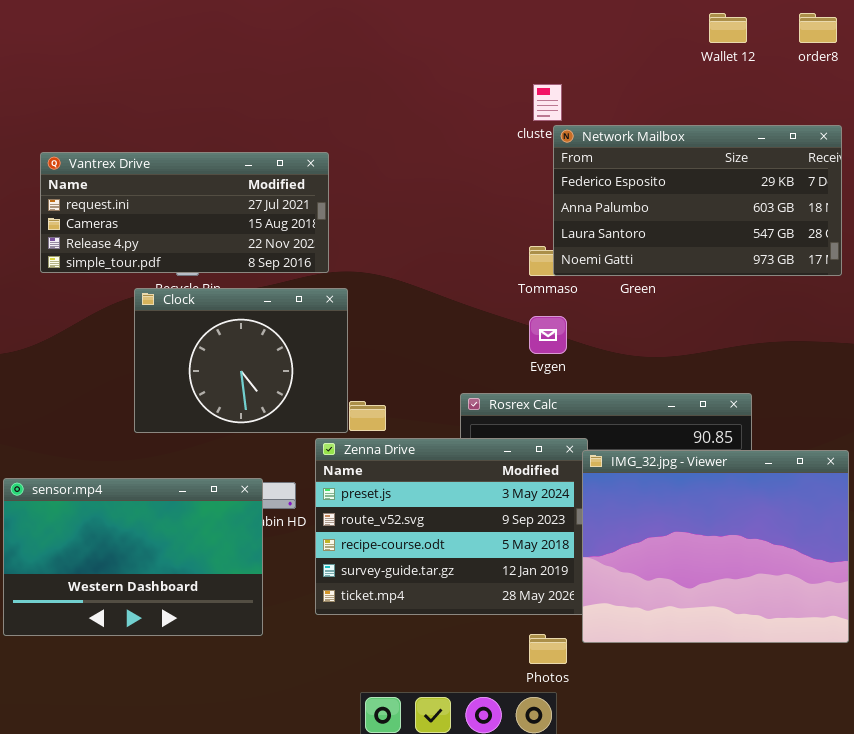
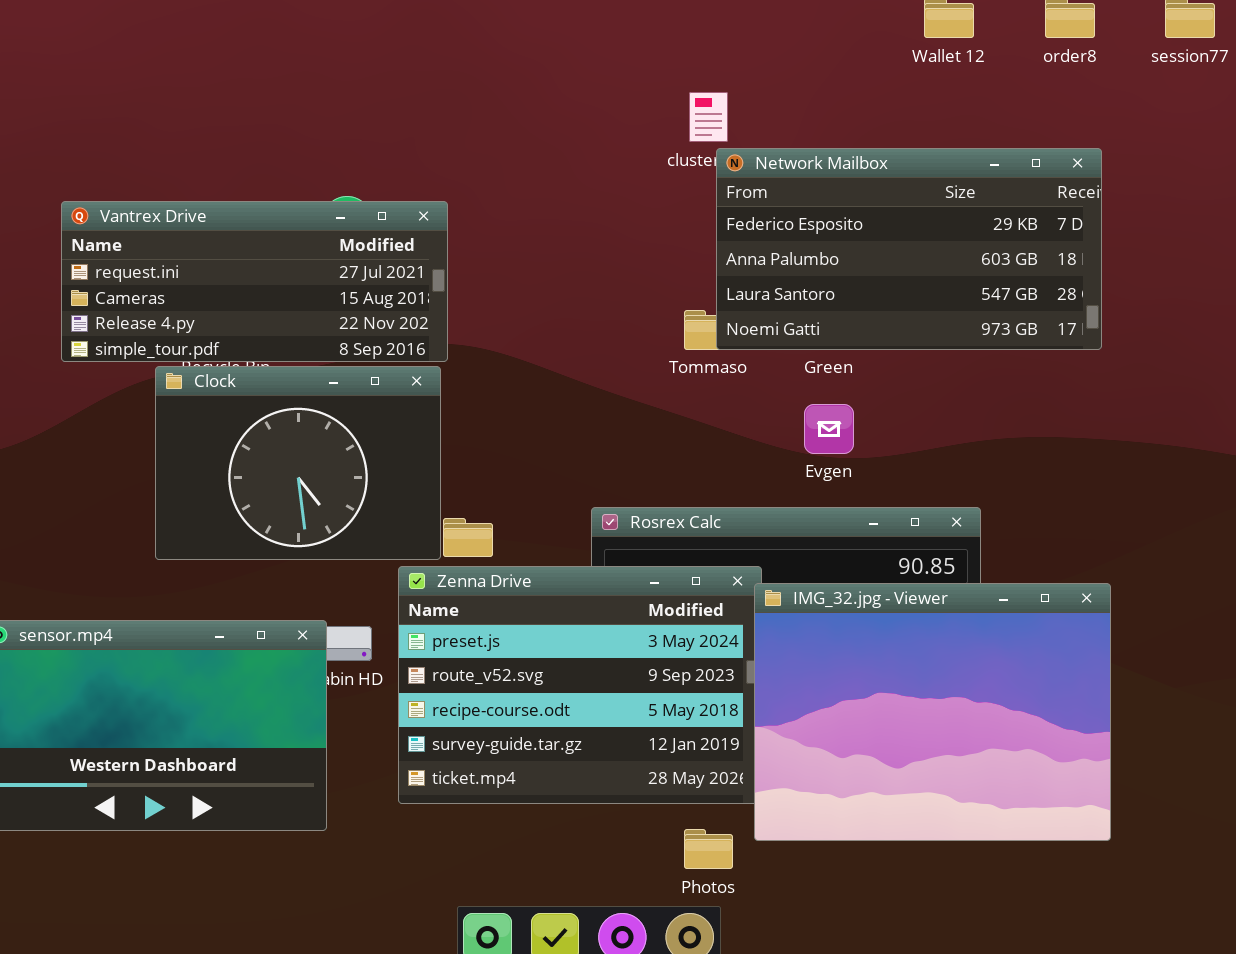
Vantrex Drive: [40,152,329,273] -> [61,201,448,362], moved
Evgen: [529,316,567,354] -> [804,404,854,454], moved

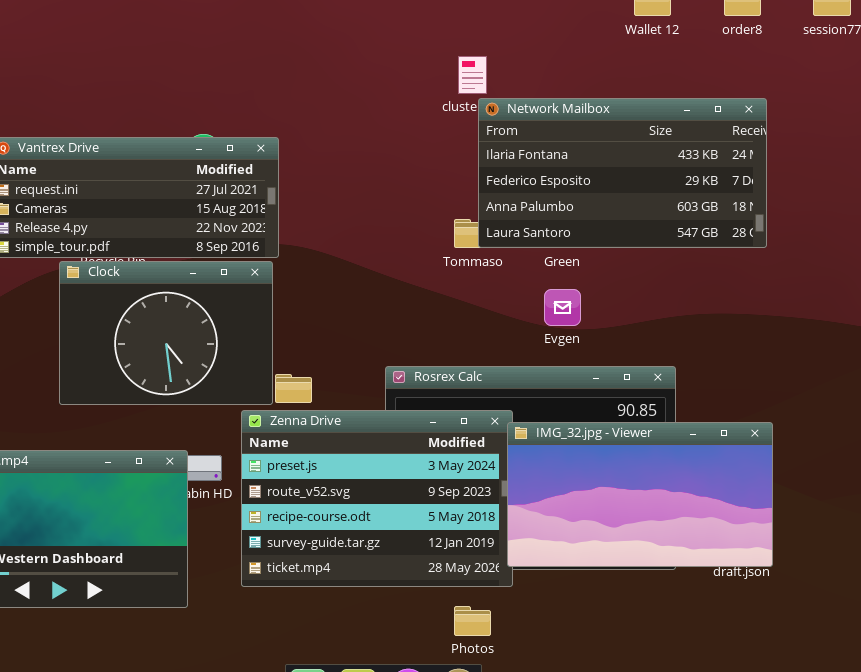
Network Mailbox: [716,148,1102,350] -> [478,98,767,248], scrolled up 1 row
IMG_32.jpg - Viewer: [754,583,1111,841] -> [507,422,773,567], resized

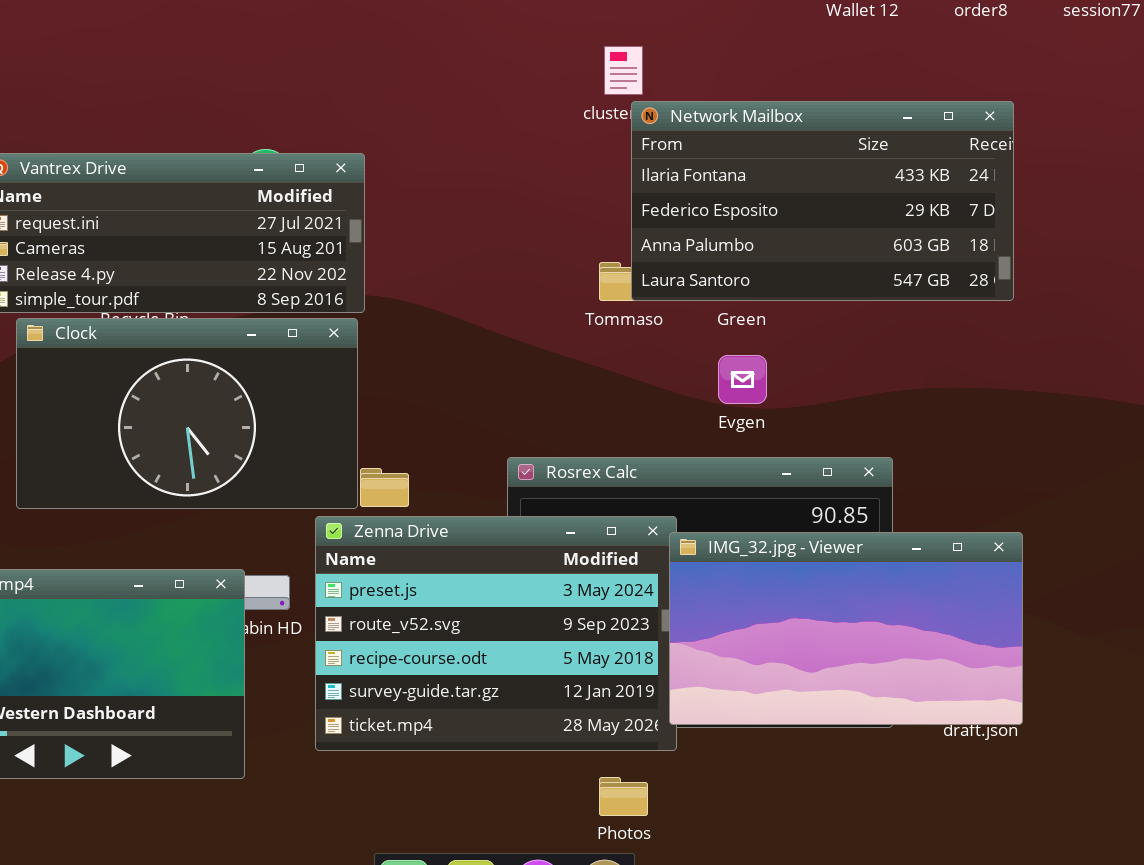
Clock: [59,261,273,405] -> [16,318,358,509], resized

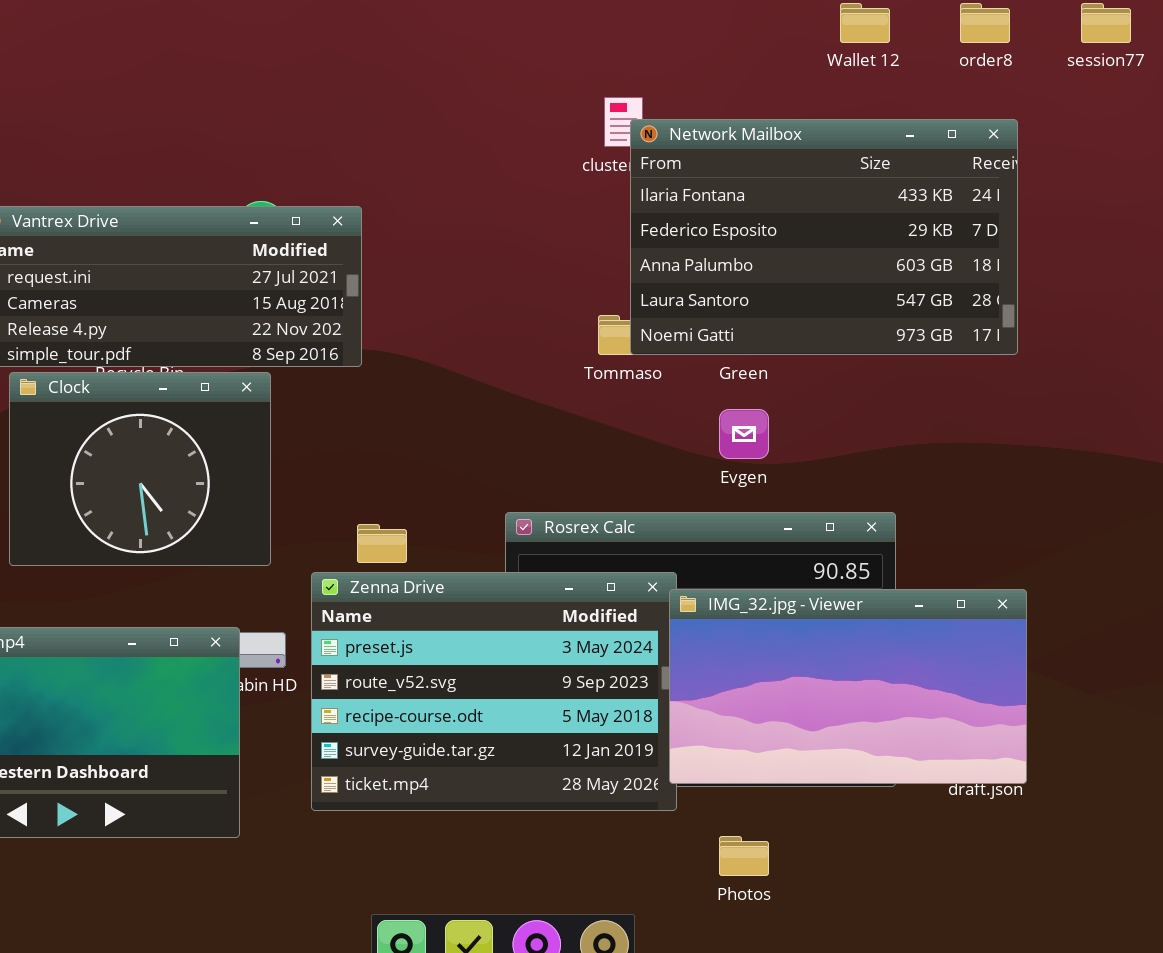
Network Mailbox: [631,101,1014,301] -> [630,119,1018,355], resized
Clock: [16,318,358,509] -> [9,372,271,566], resized
Photos: [599,777,648,816] -> [719,836,769,876], moved

